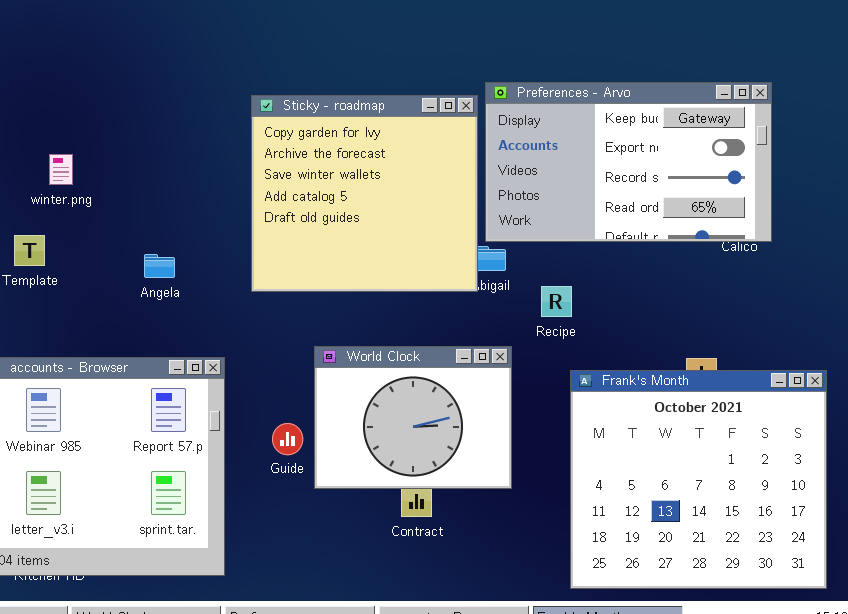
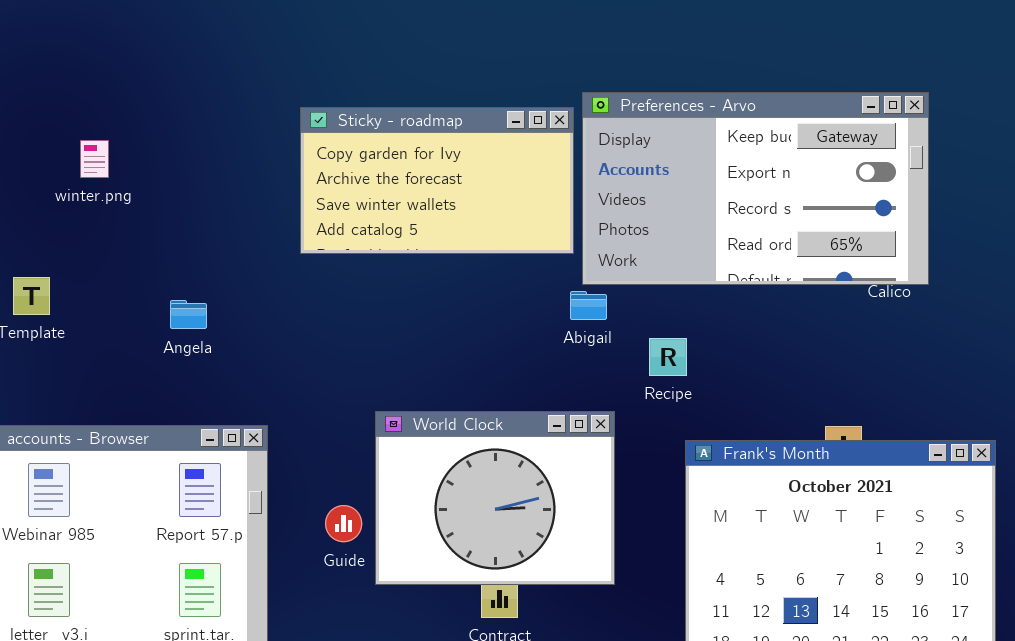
Sticky - roadmap: [251,95,478,292] -> [300,107,574,254], resized
winter.png: [49,154,73,185] -> [80,140,109,178], moved

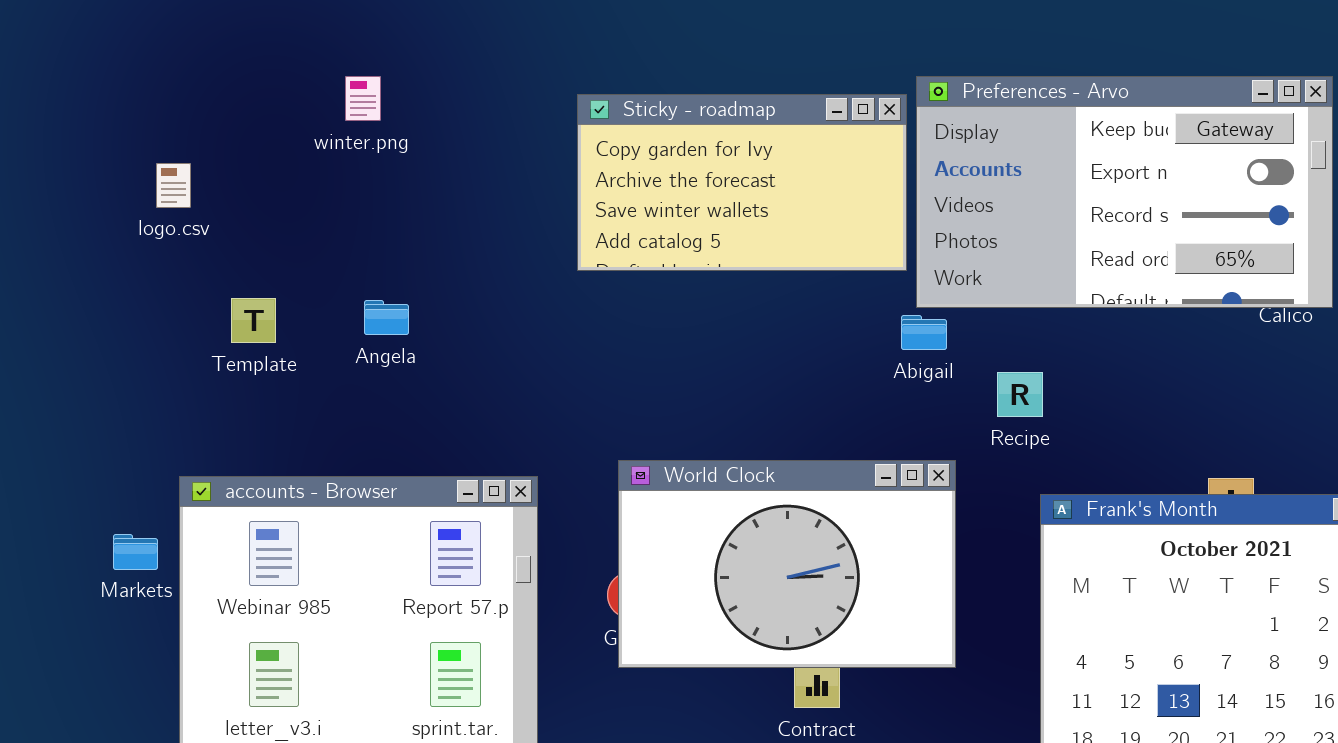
winter.png: [80,140,109,178] -> [345,76,381,121], moved
Angela: [170,300,207,329] -> [364,300,409,335], moved
World Clock: [375,411,615,585] -> [618,460,956,668], resized

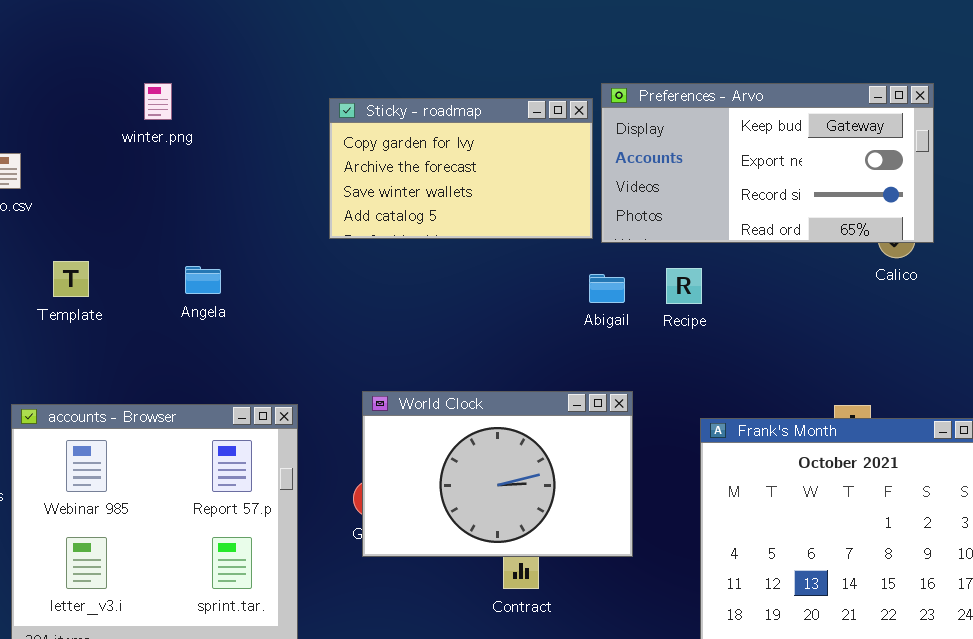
Preferences - Arvo: [916,76,1333,308] -> [601,83,934,243], resized
Angela: [364,300,409,335] -> [185,266,221,294], moved
Recipe: [997,372,1043,417] -> [666,268,702,304], moved

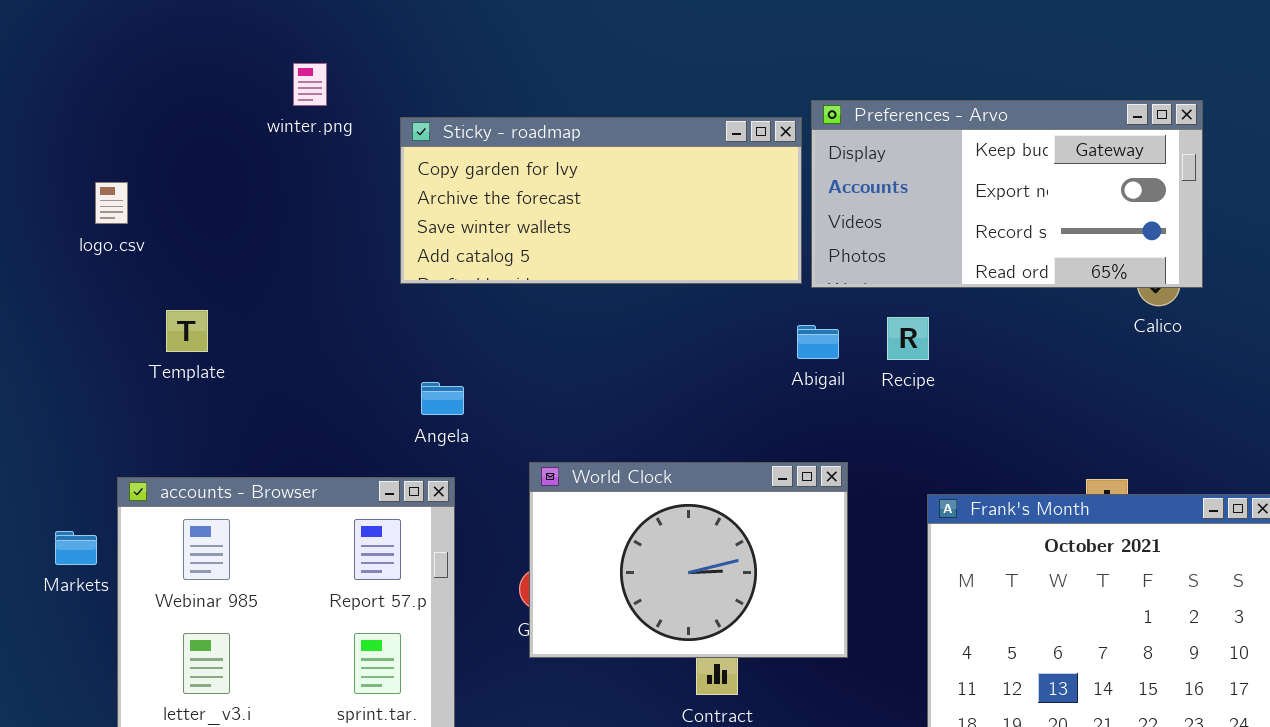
winter.png: [144,83,172,120] -> [293,63,327,106], moved
Sticky - roadmap: [329,98,593,239] -> [400,117,802,284], resized
Angela: [185,266,221,294] -> [421,382,464,415], moved

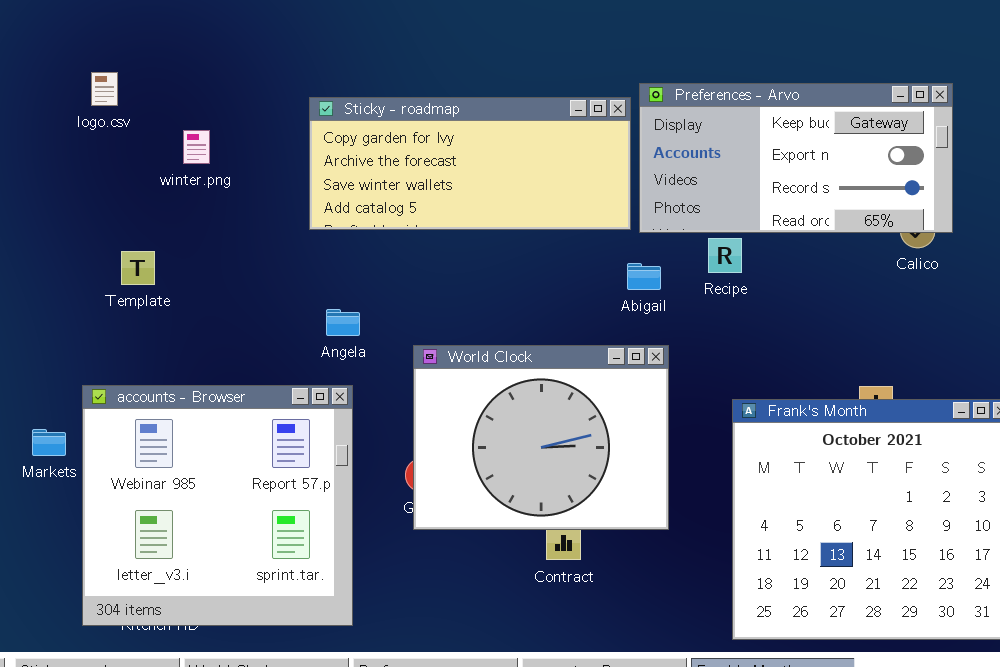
winter.png: [293,63,327,106] -> [183,130,210,164], moved
logo.csv: [95,182,128,224] -> [91,72,118,106], moved
Recipe: [887,317,929,360] -> [708,238,742,273], moved
World Clock: [529,462,848,658] -> [413,345,669,530], resized

